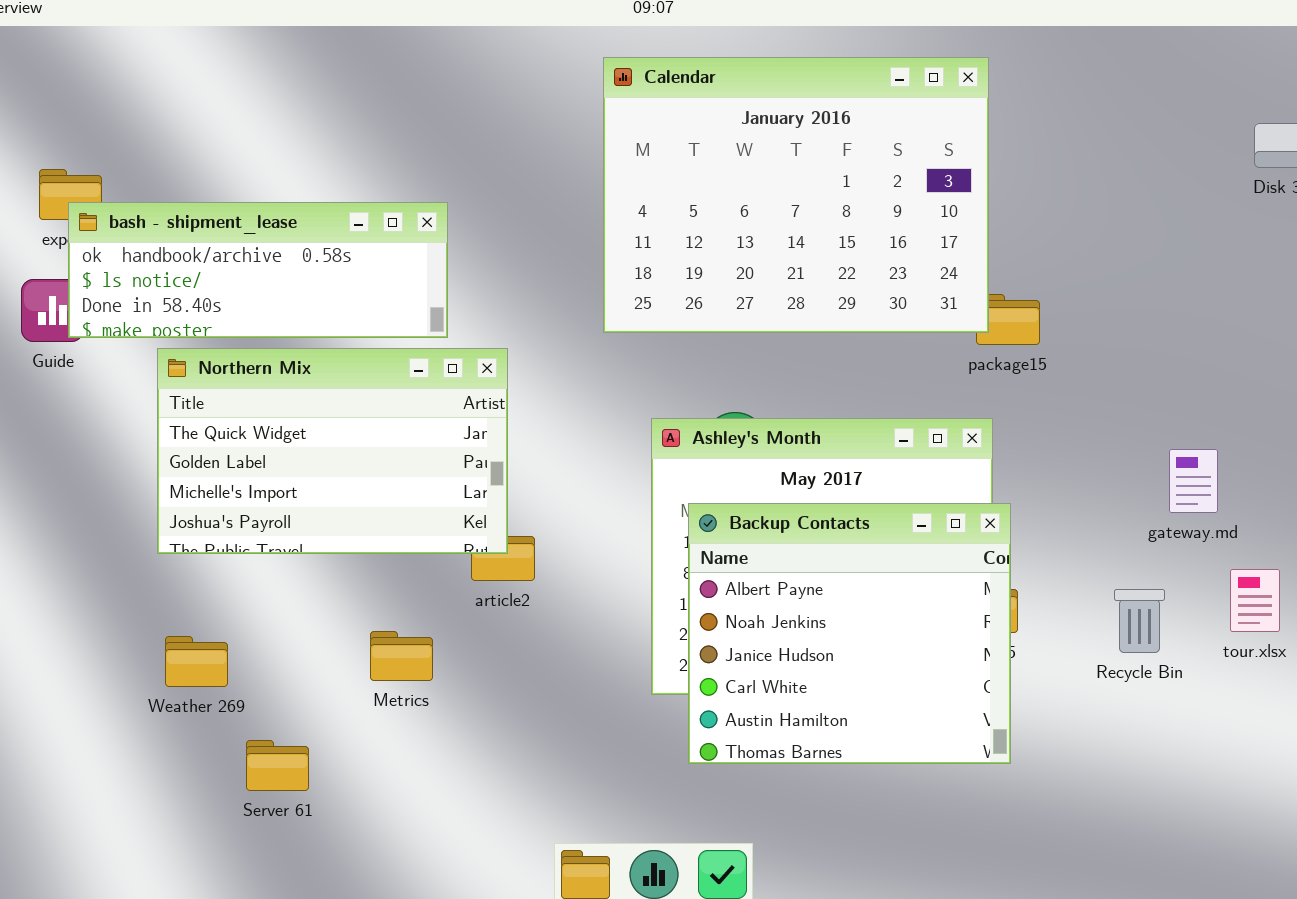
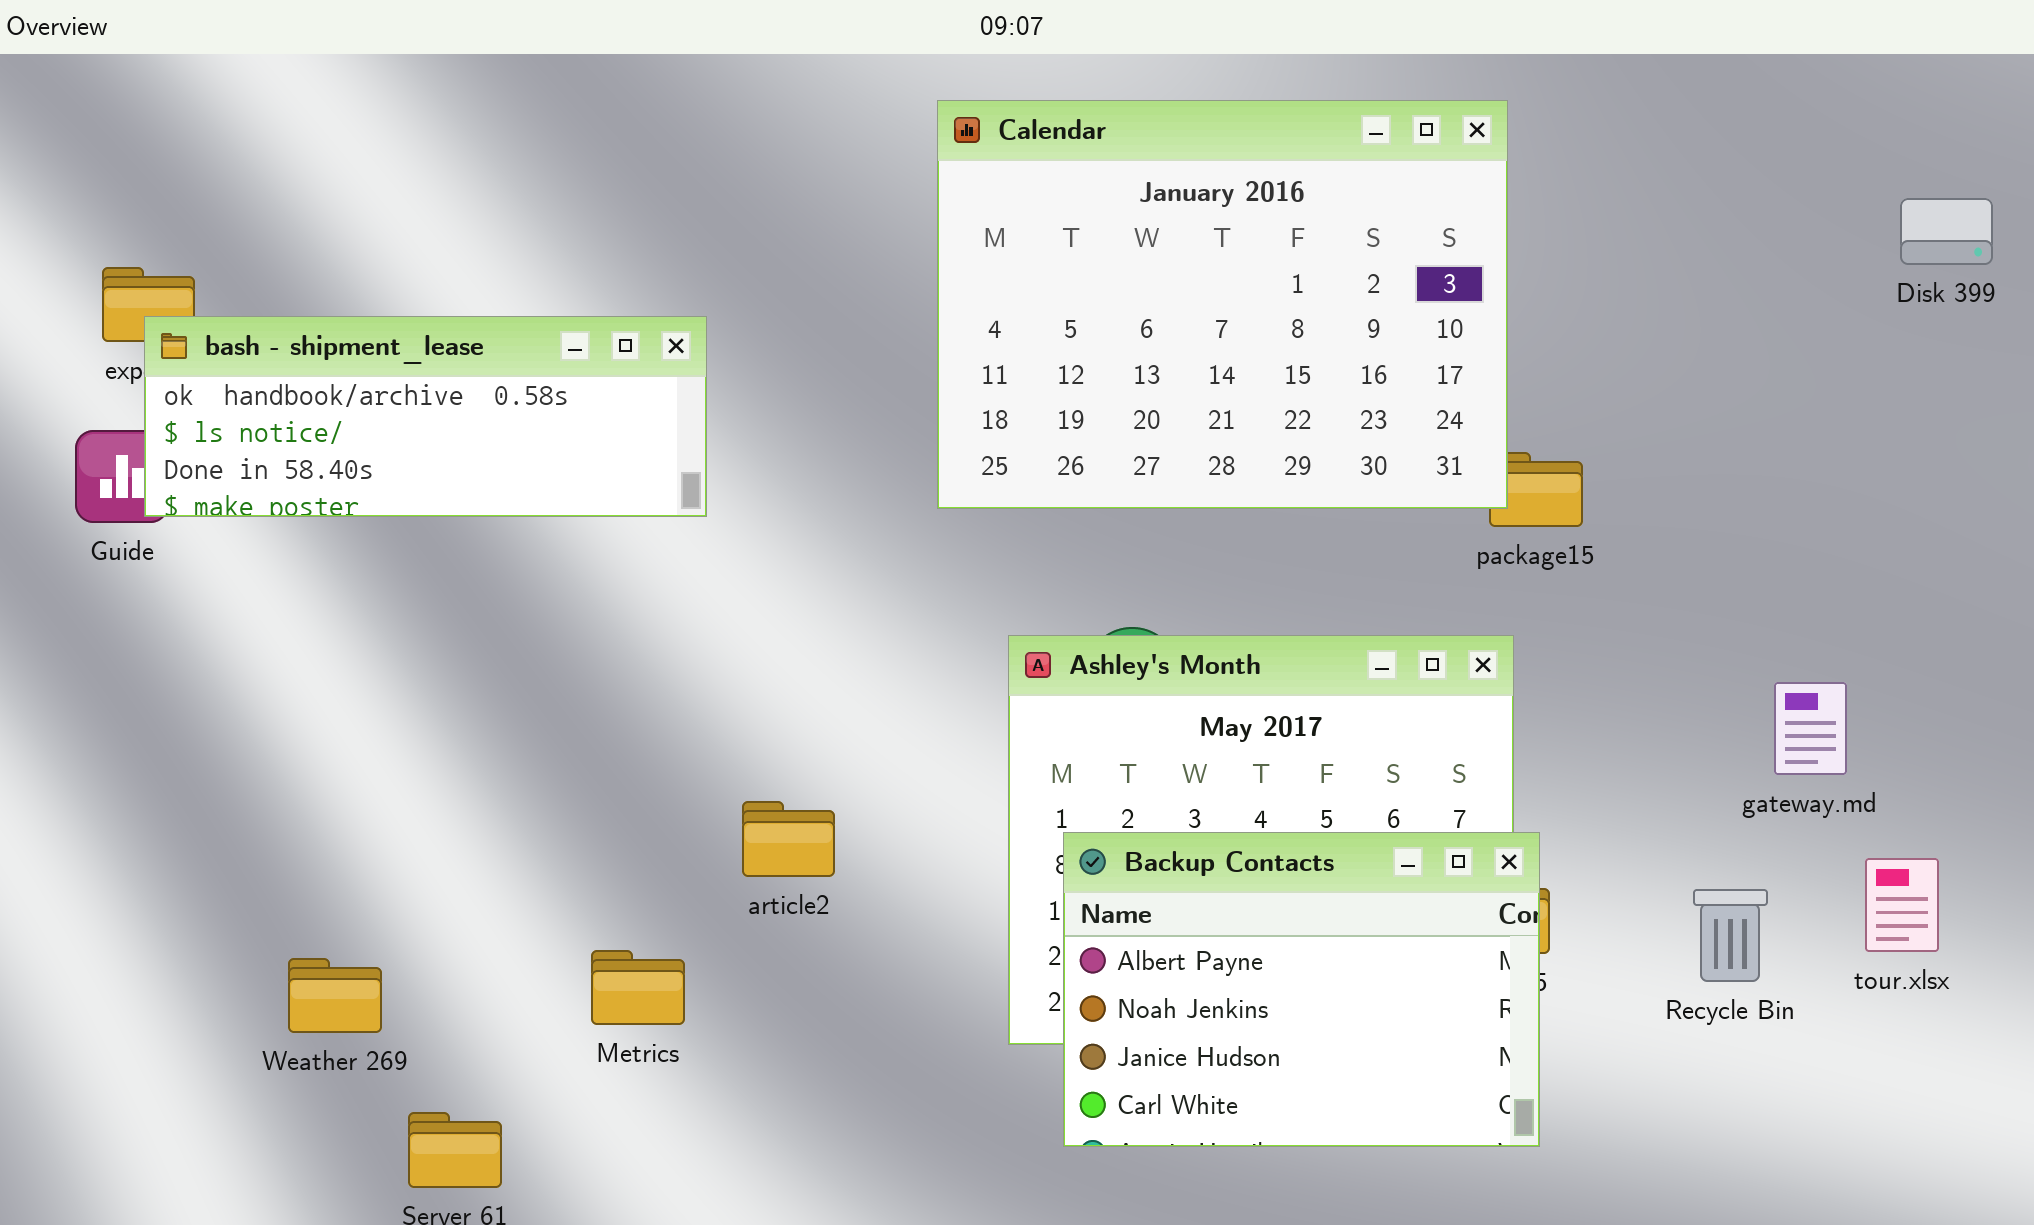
Northern Mix: [157,348,508,554] -> none, closed
Backup Contacts: [688,503,1011,764] -> [1063,832,1540,1147], resized

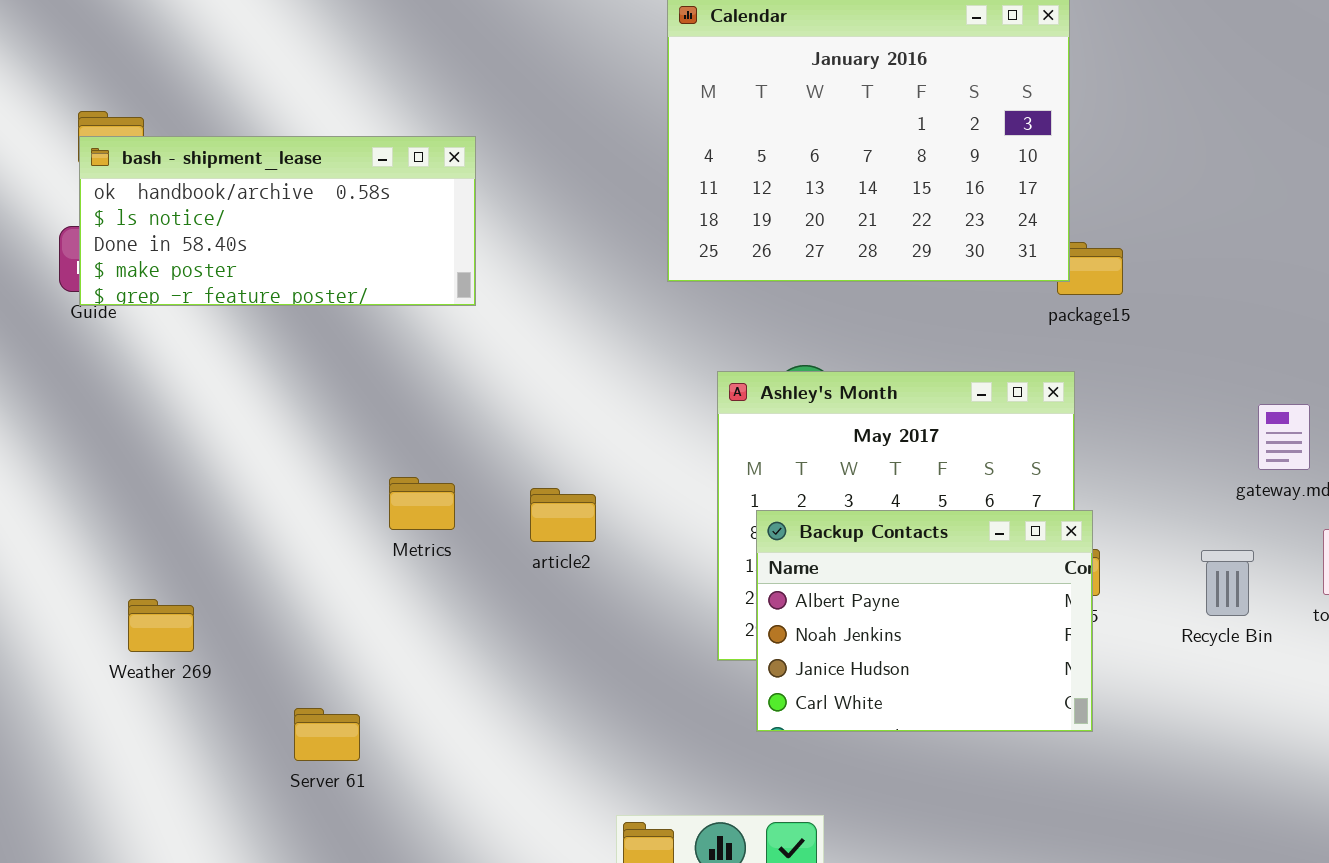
bash - shipment_lease: [144,316,707,517] -> [79,136,476,306], moved, resized
Metrics: [591,950,685,1025] -> [389,477,455,530], moved
Weather 269: [288,958,382,1033] -> [128,599,194,652], moved

